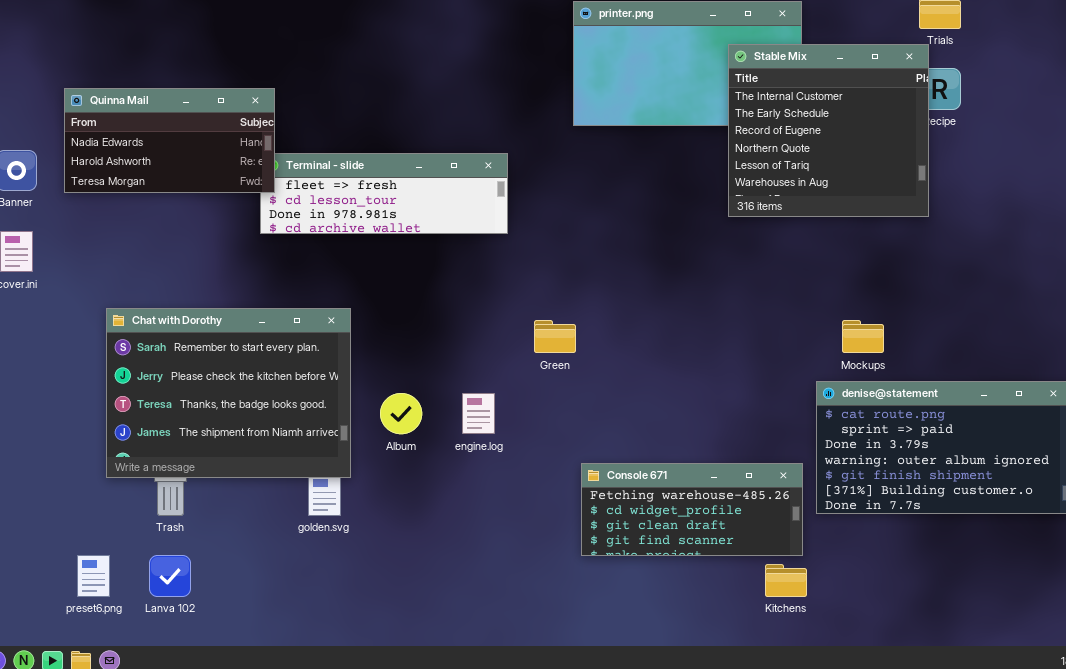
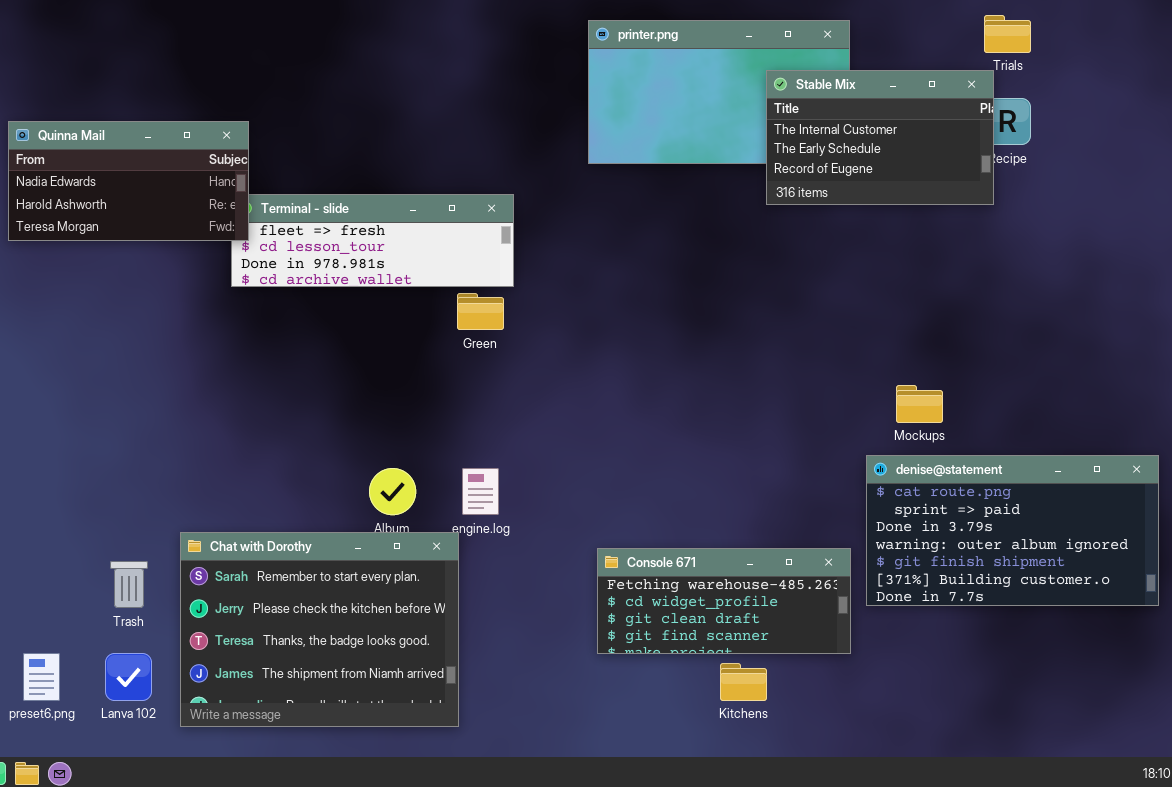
Stable Mix: [728,44,929,217] -> [766,70,994,205], resized
Chat with Dorothy: [106,308,351,478] -> [180,532,459,727], moved
Green: [534,320,576,353] -> [457,293,504,330], moved
Kitchens: [765,564,807,597] -> [720,663,767,701], moved

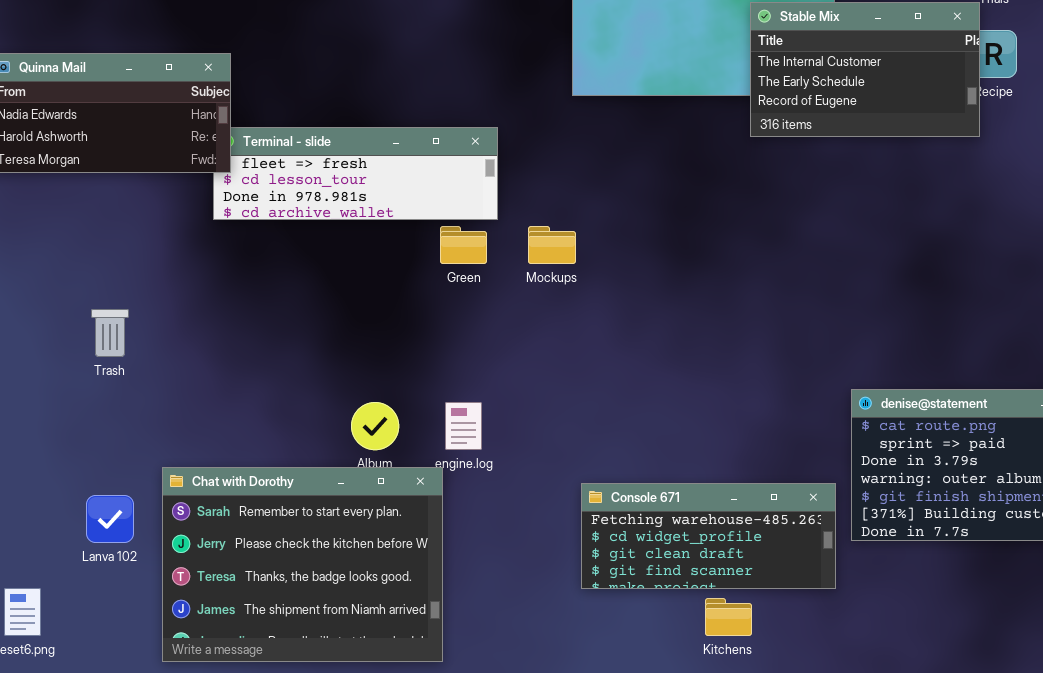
Mockups: [896,385,943,423] -> [528,226,576,264], moved
Trash: [110,561,148,608] -> [91,309,129,357], moved
Lanva 102: [105,653,152,701] -> [86,495,134,543], moved

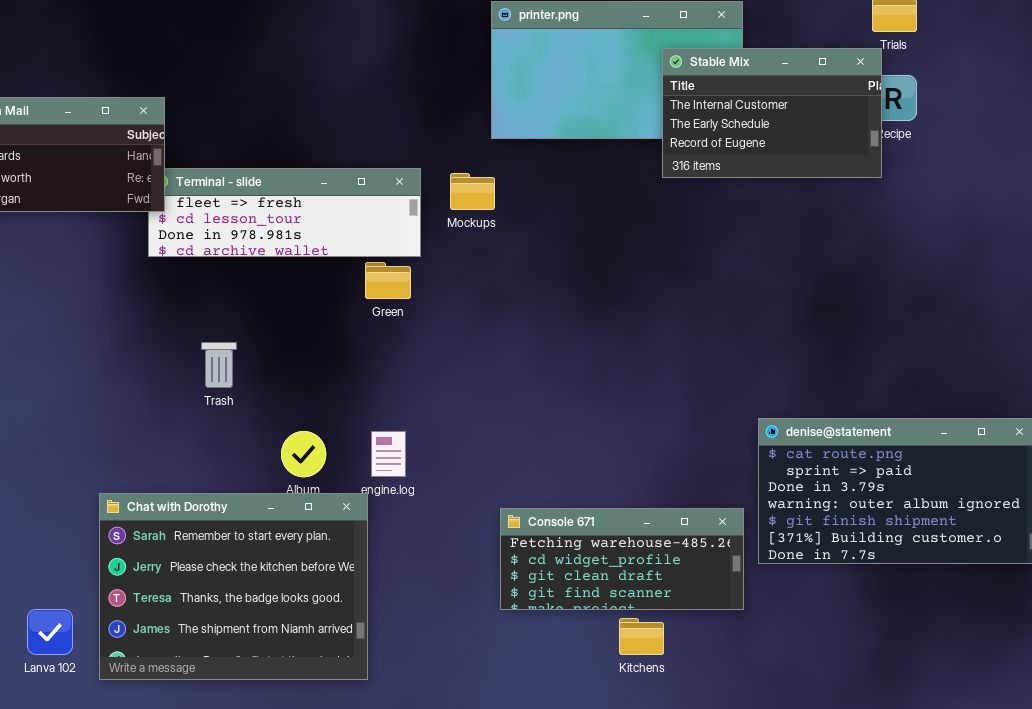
Mockups: [528,226,576,264] -> [450,173,495,210], moved
Trash: [91,309,129,357] -> [201,342,237,388], moved
Lanva 102: [86,495,134,543] -> [27,609,73,655], moved

